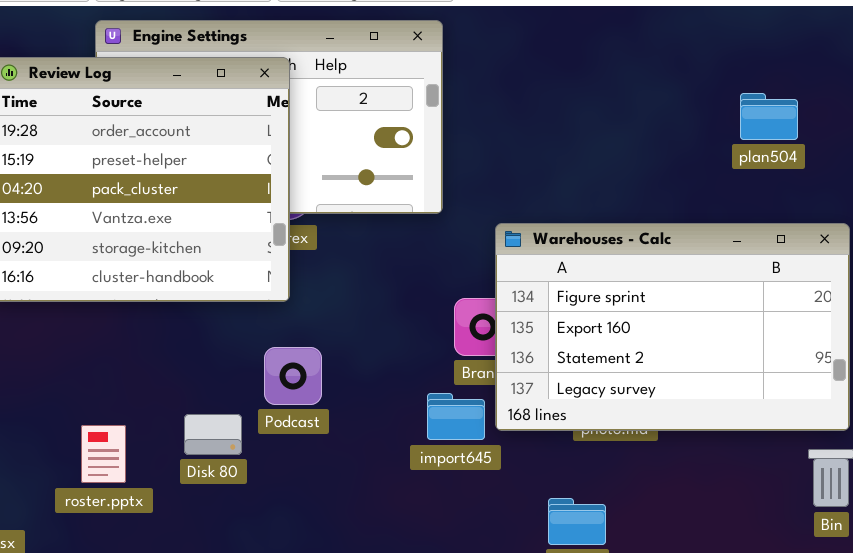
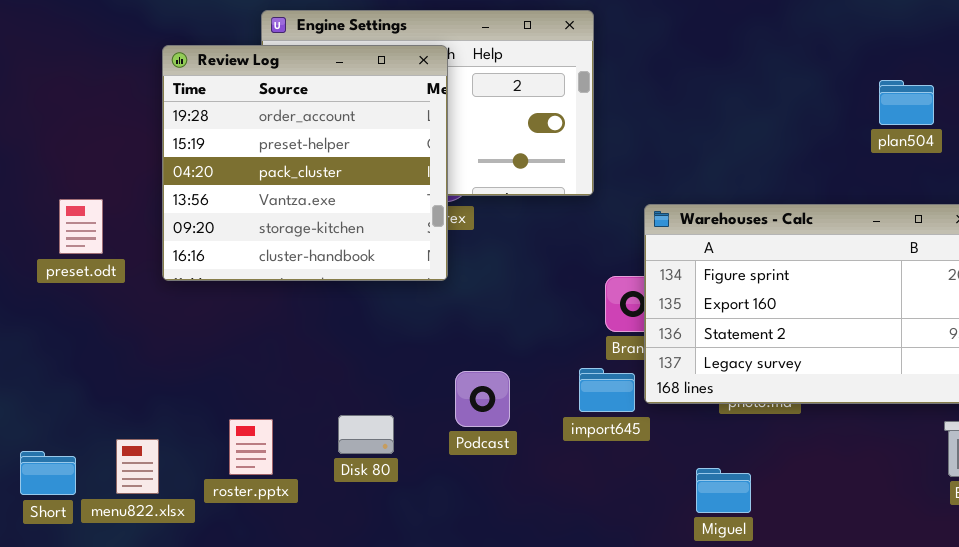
Podcast: [264,347,322,405] -> [455,371,510,427], moved
Disk 80: [184,414,242,455] -> [338,415,394,454], moved
roster.pptx: [81,425,126,483] -> [229,419,273,475], moved

